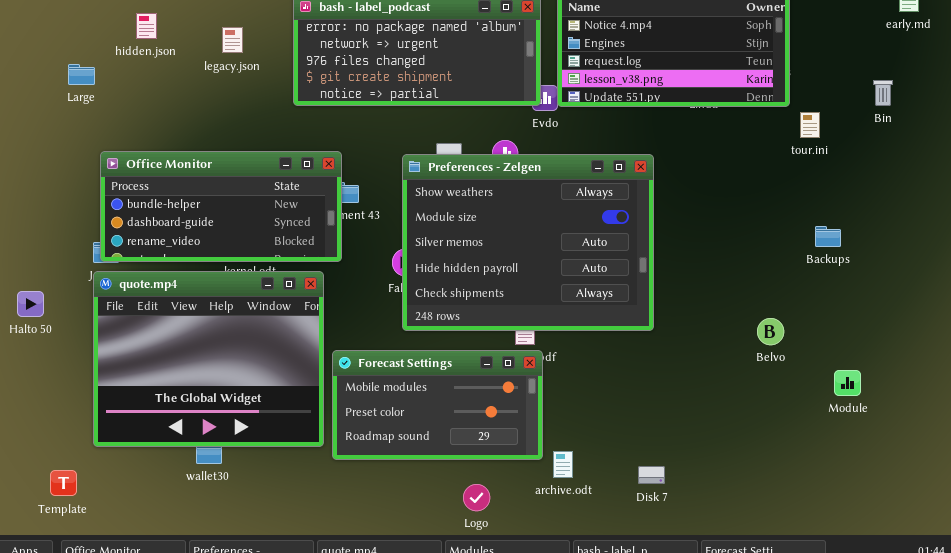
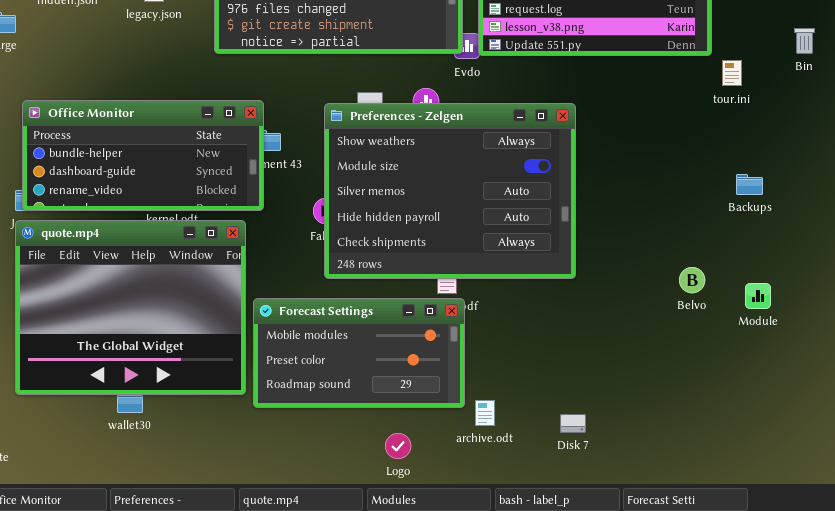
Module: [834,370,861,396] -> [745,283,771,309], moved

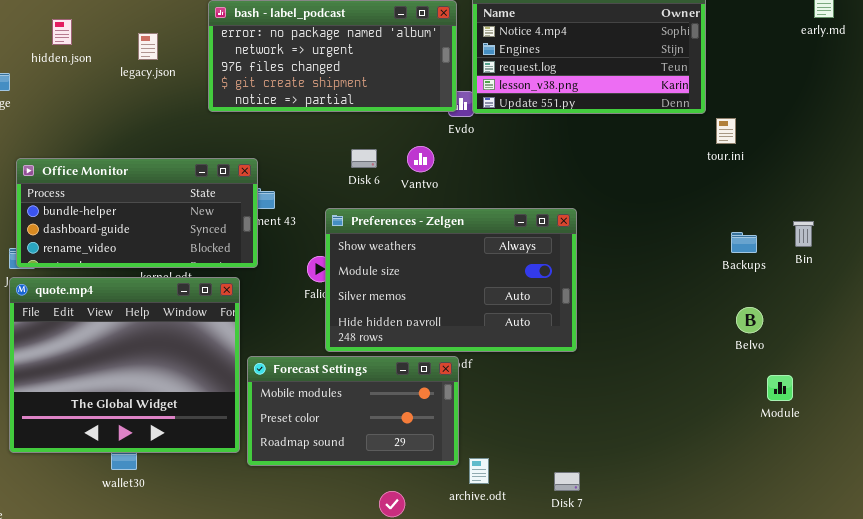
Bin: [794,28,815,54] -> [793,221,814,247], moved
Preferences - Zelgen: [324,103,576,279] -> [325,208,577,352], moved, resized
Belvo: [679,267,705,293] -> [736,307,763,333], moved
Module: [745,283,771,309] -> [767,375,793,401], moved

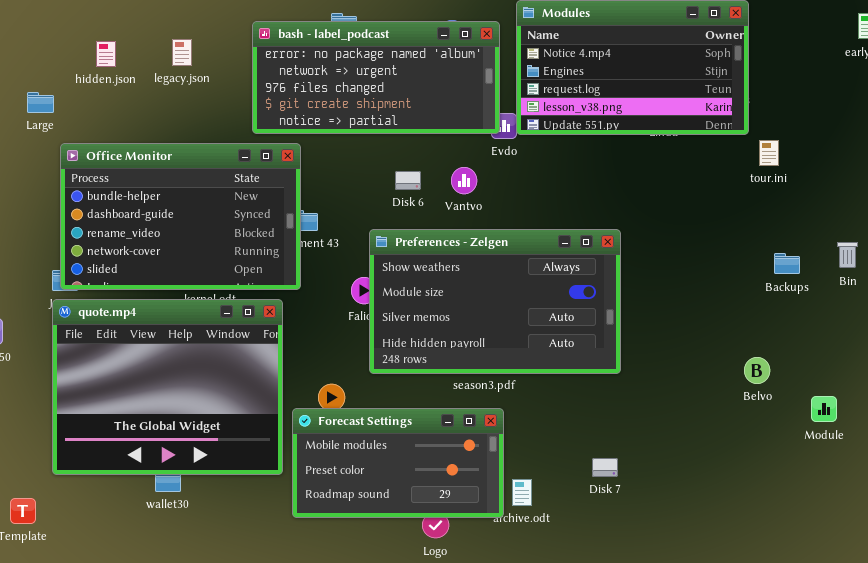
legacy.json: [138,33,158,60] -> [172,39,192,66], moved
Office Monitor: [16,158,258,268] -> [60,143,301,290], resized
Belvo: [736,307,763,333] -> [744,357,770,384], moved
Forecast Settings: [247,356,459,466] -> [292,408,504,518], moved
Disk 7: [554,472,580,491] -> [592,458,618,477], moved

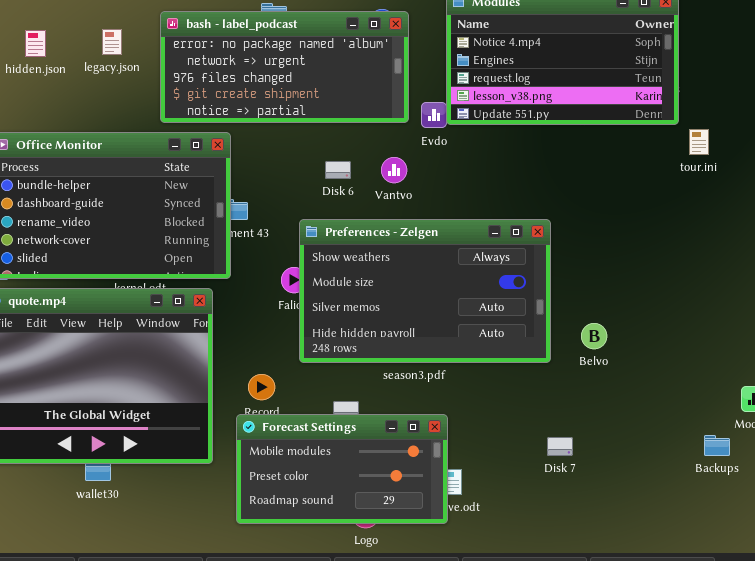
bash - label_podcast: [252,21,500,134] -> [160,11,409,123], moved
Backups: [774,253,800,274] -> [704,435,730,456], moved
Belvo: [744,357,770,384] -> [581,323,607,349], moved
Forecast Settings: [292,408,504,518] -> [236,414,448,524], moved
Disk 7: [592,458,618,477] -> [547,437,573,456], moved

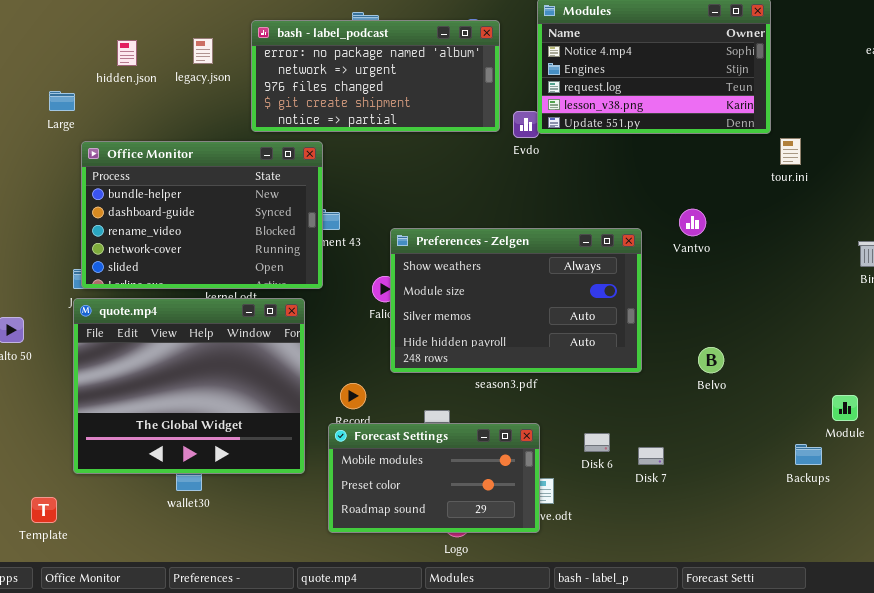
Vantvo: [381,157,407,183] -> [679,209,706,236], moved
Disk 6: [325,161,351,179] -> [584,433,610,452], moved
Belvo: [581,323,607,349] -> [698,347,724,373], moved

